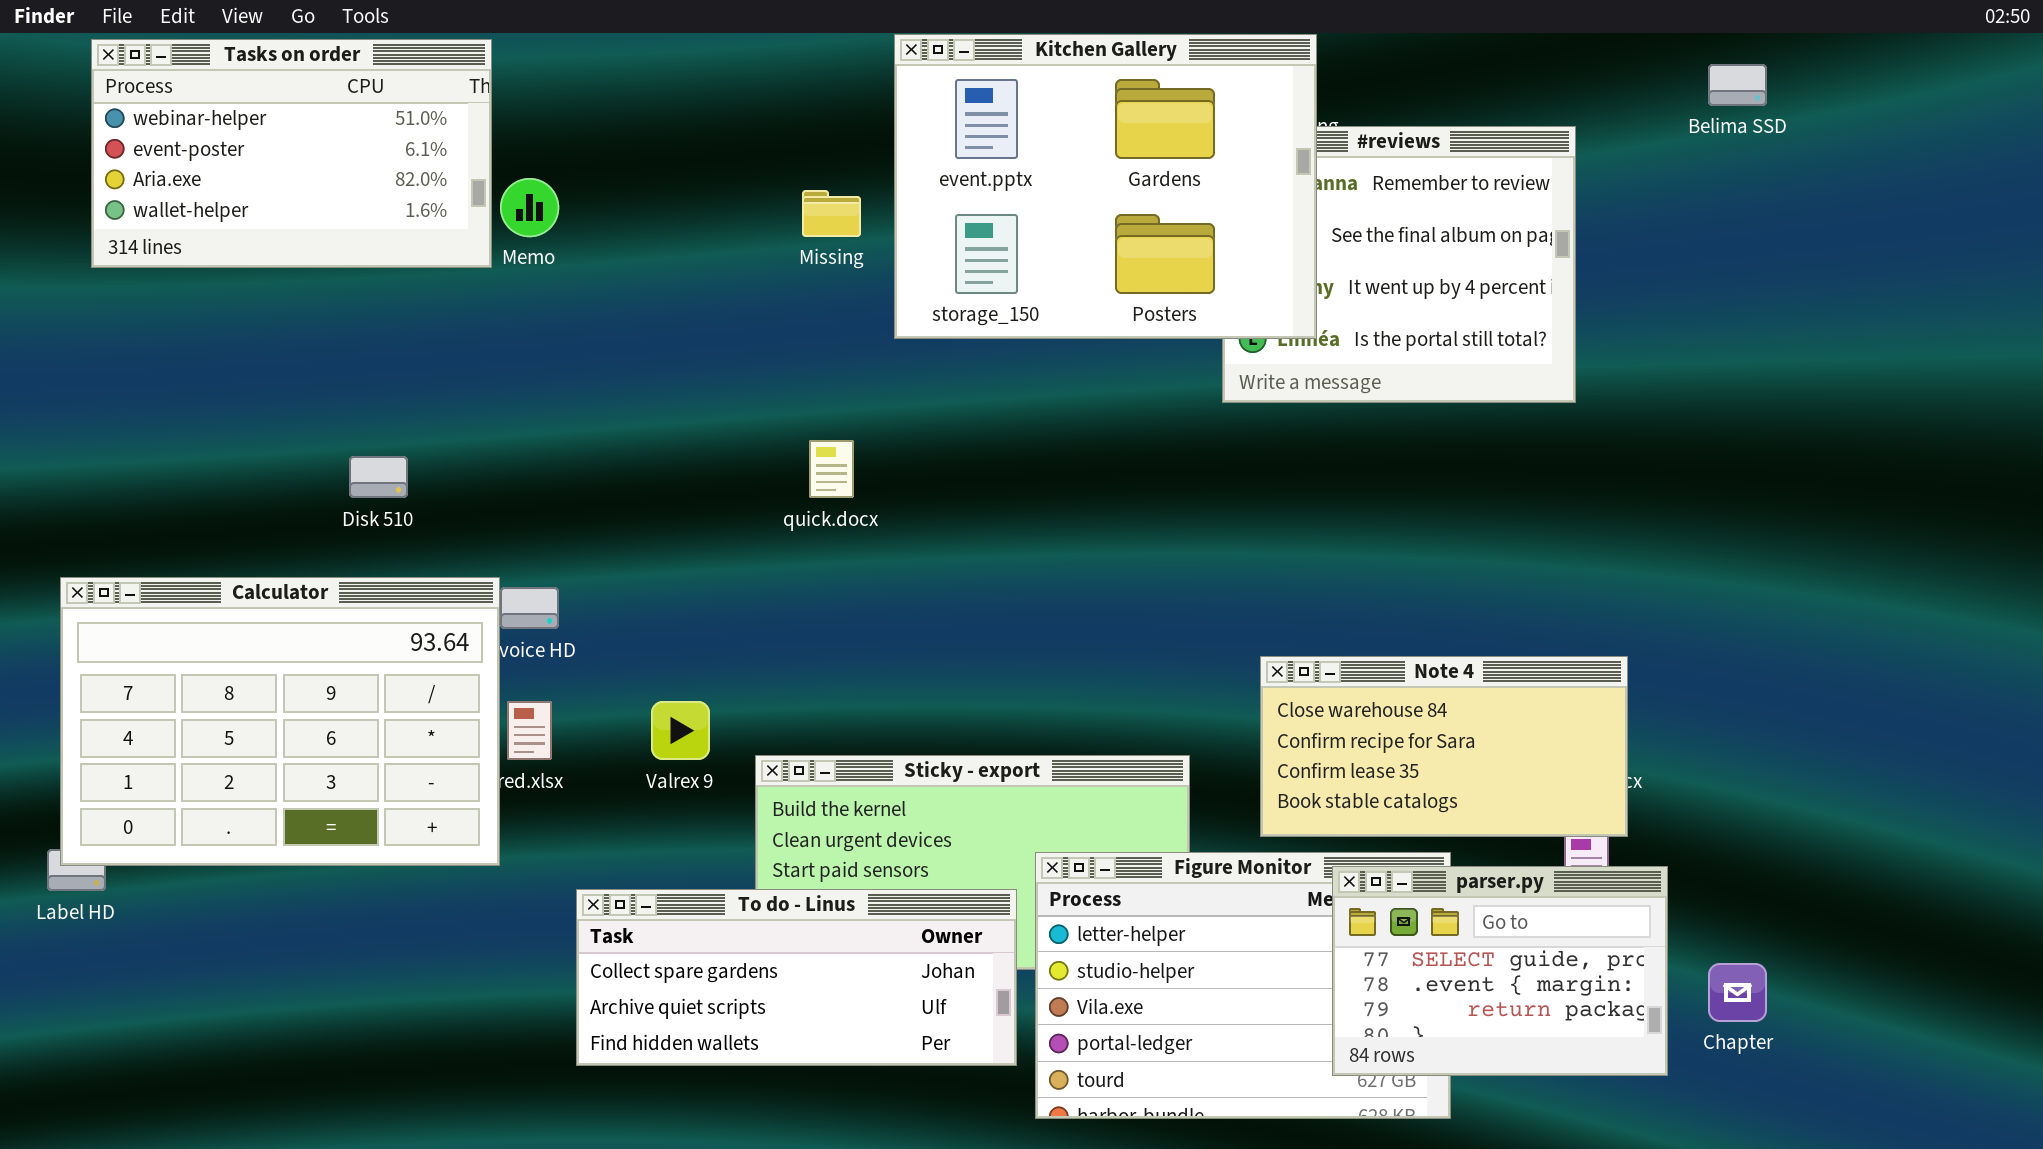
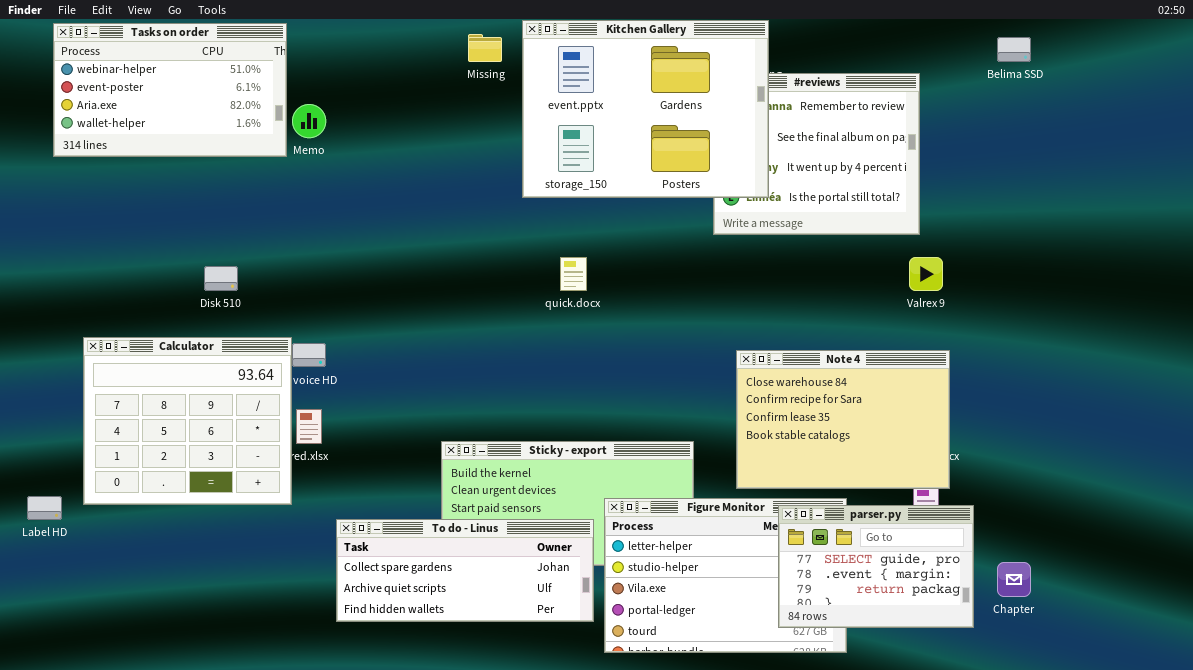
Missing: [802,190,861,237] -> [468,34,502,62], moved
quick.docx: [809,440,854,498] -> [560,257,587,291], moved
Calculator: [60,577,500,866] -> [83,337,292,505], resized
Note 4: [1260,656,1628,837] -> [736,350,950,489], resized
Valrex 9: [651,701,710,760] -> [909,257,943,291], moved

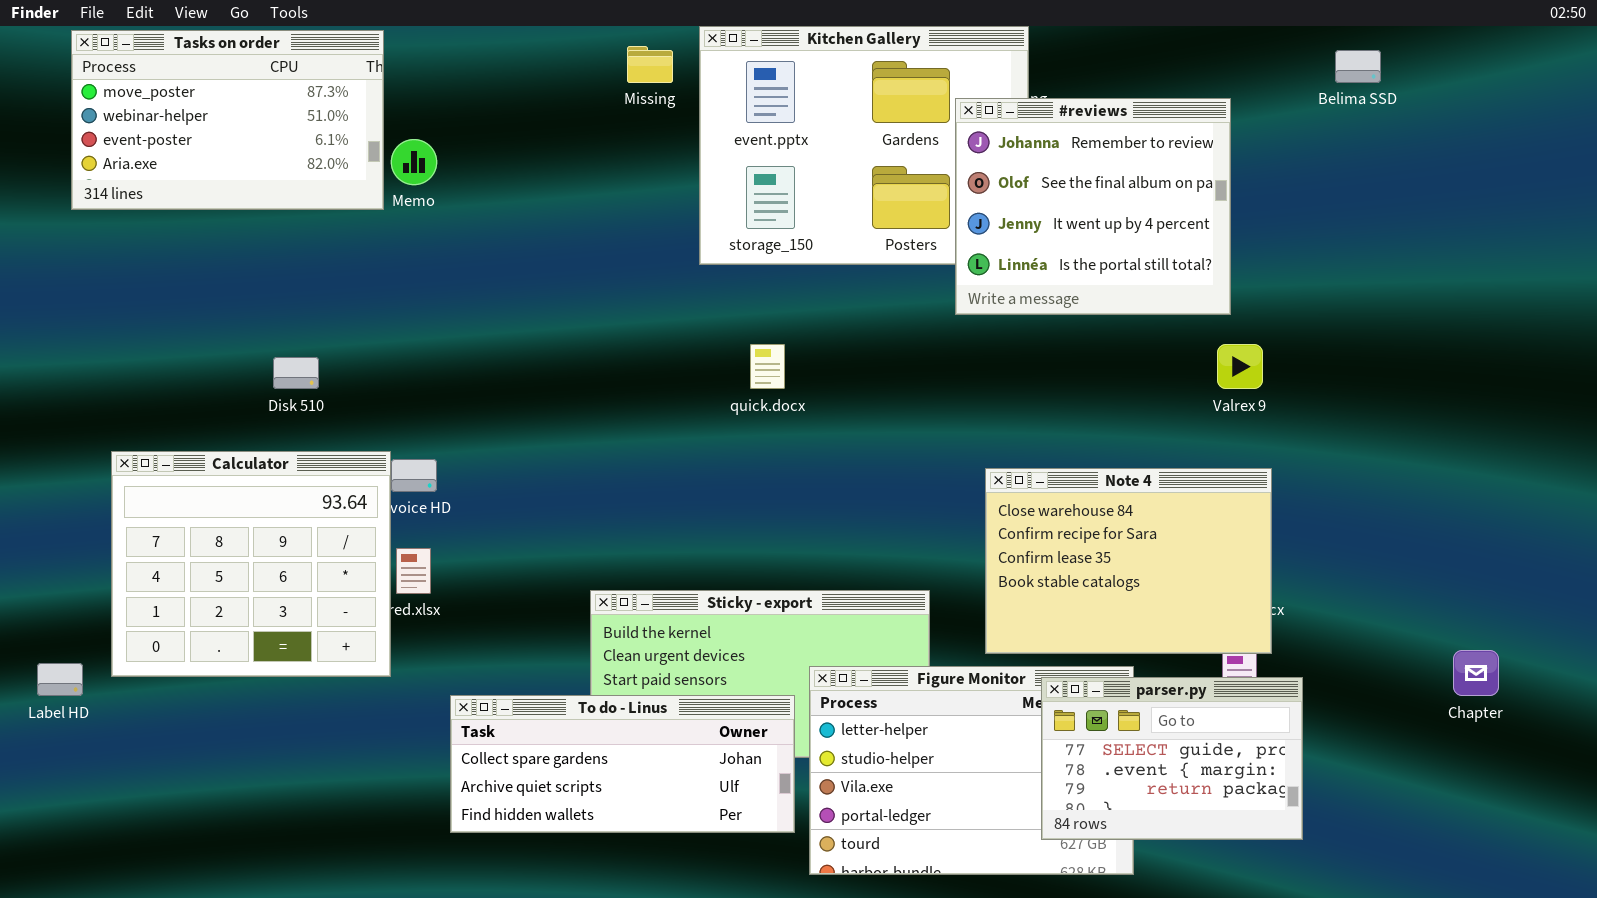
Tasks on order: [53,23,287,157] -> [71,30,384,210], scrolled up 1 row
#reviews: [713,73,920,235] -> [955,98,1231,315], raised
Chapter: [997,562,1031,597] -> [1453,650,1499,696], moved

